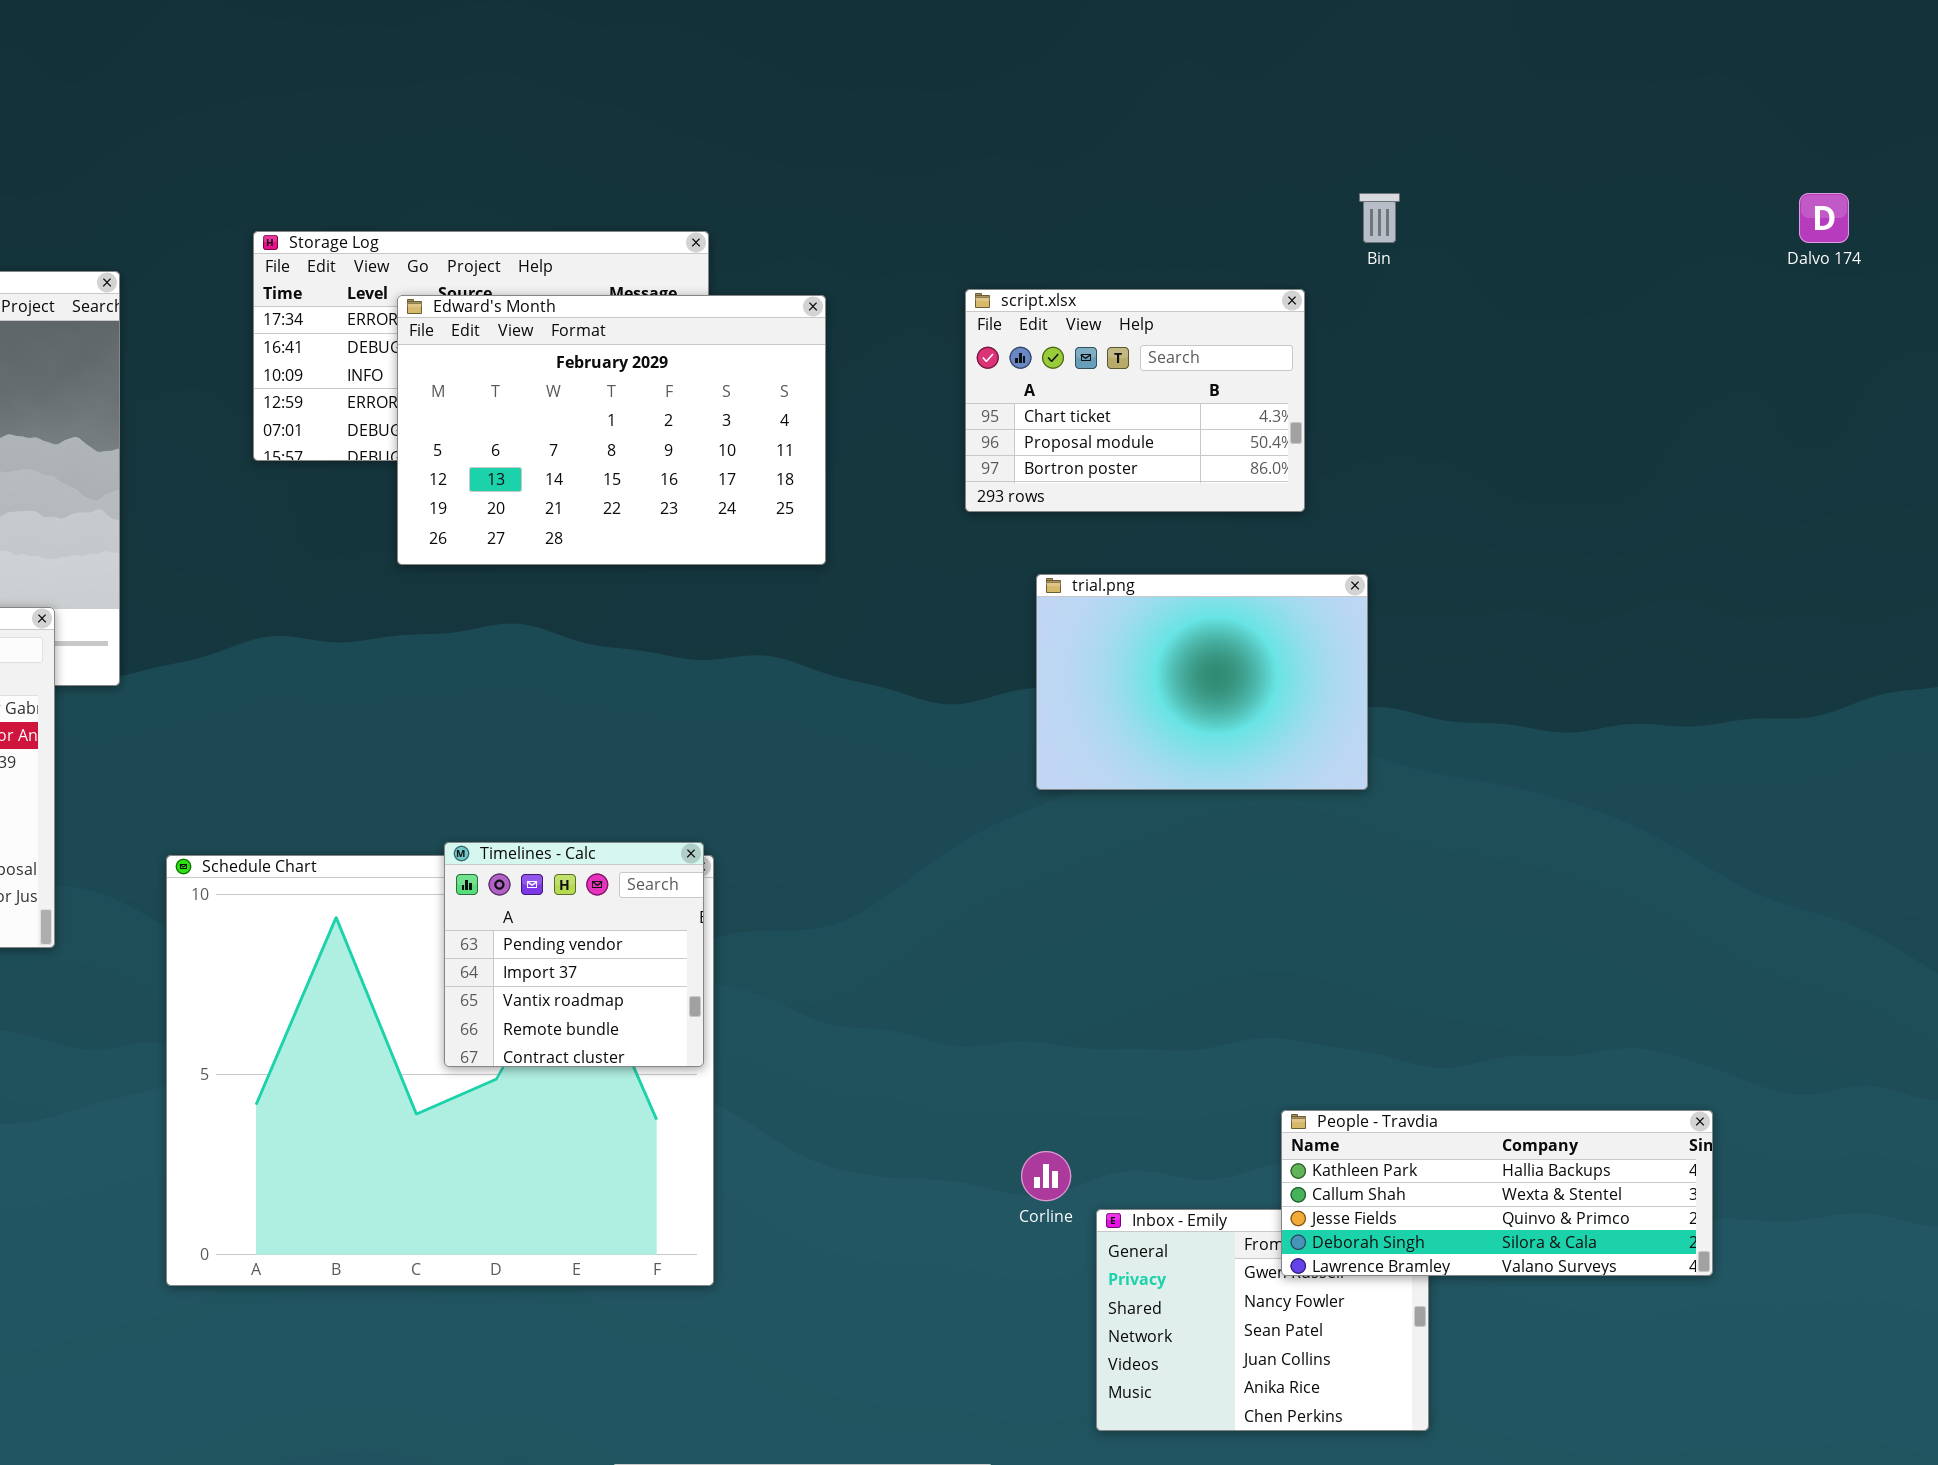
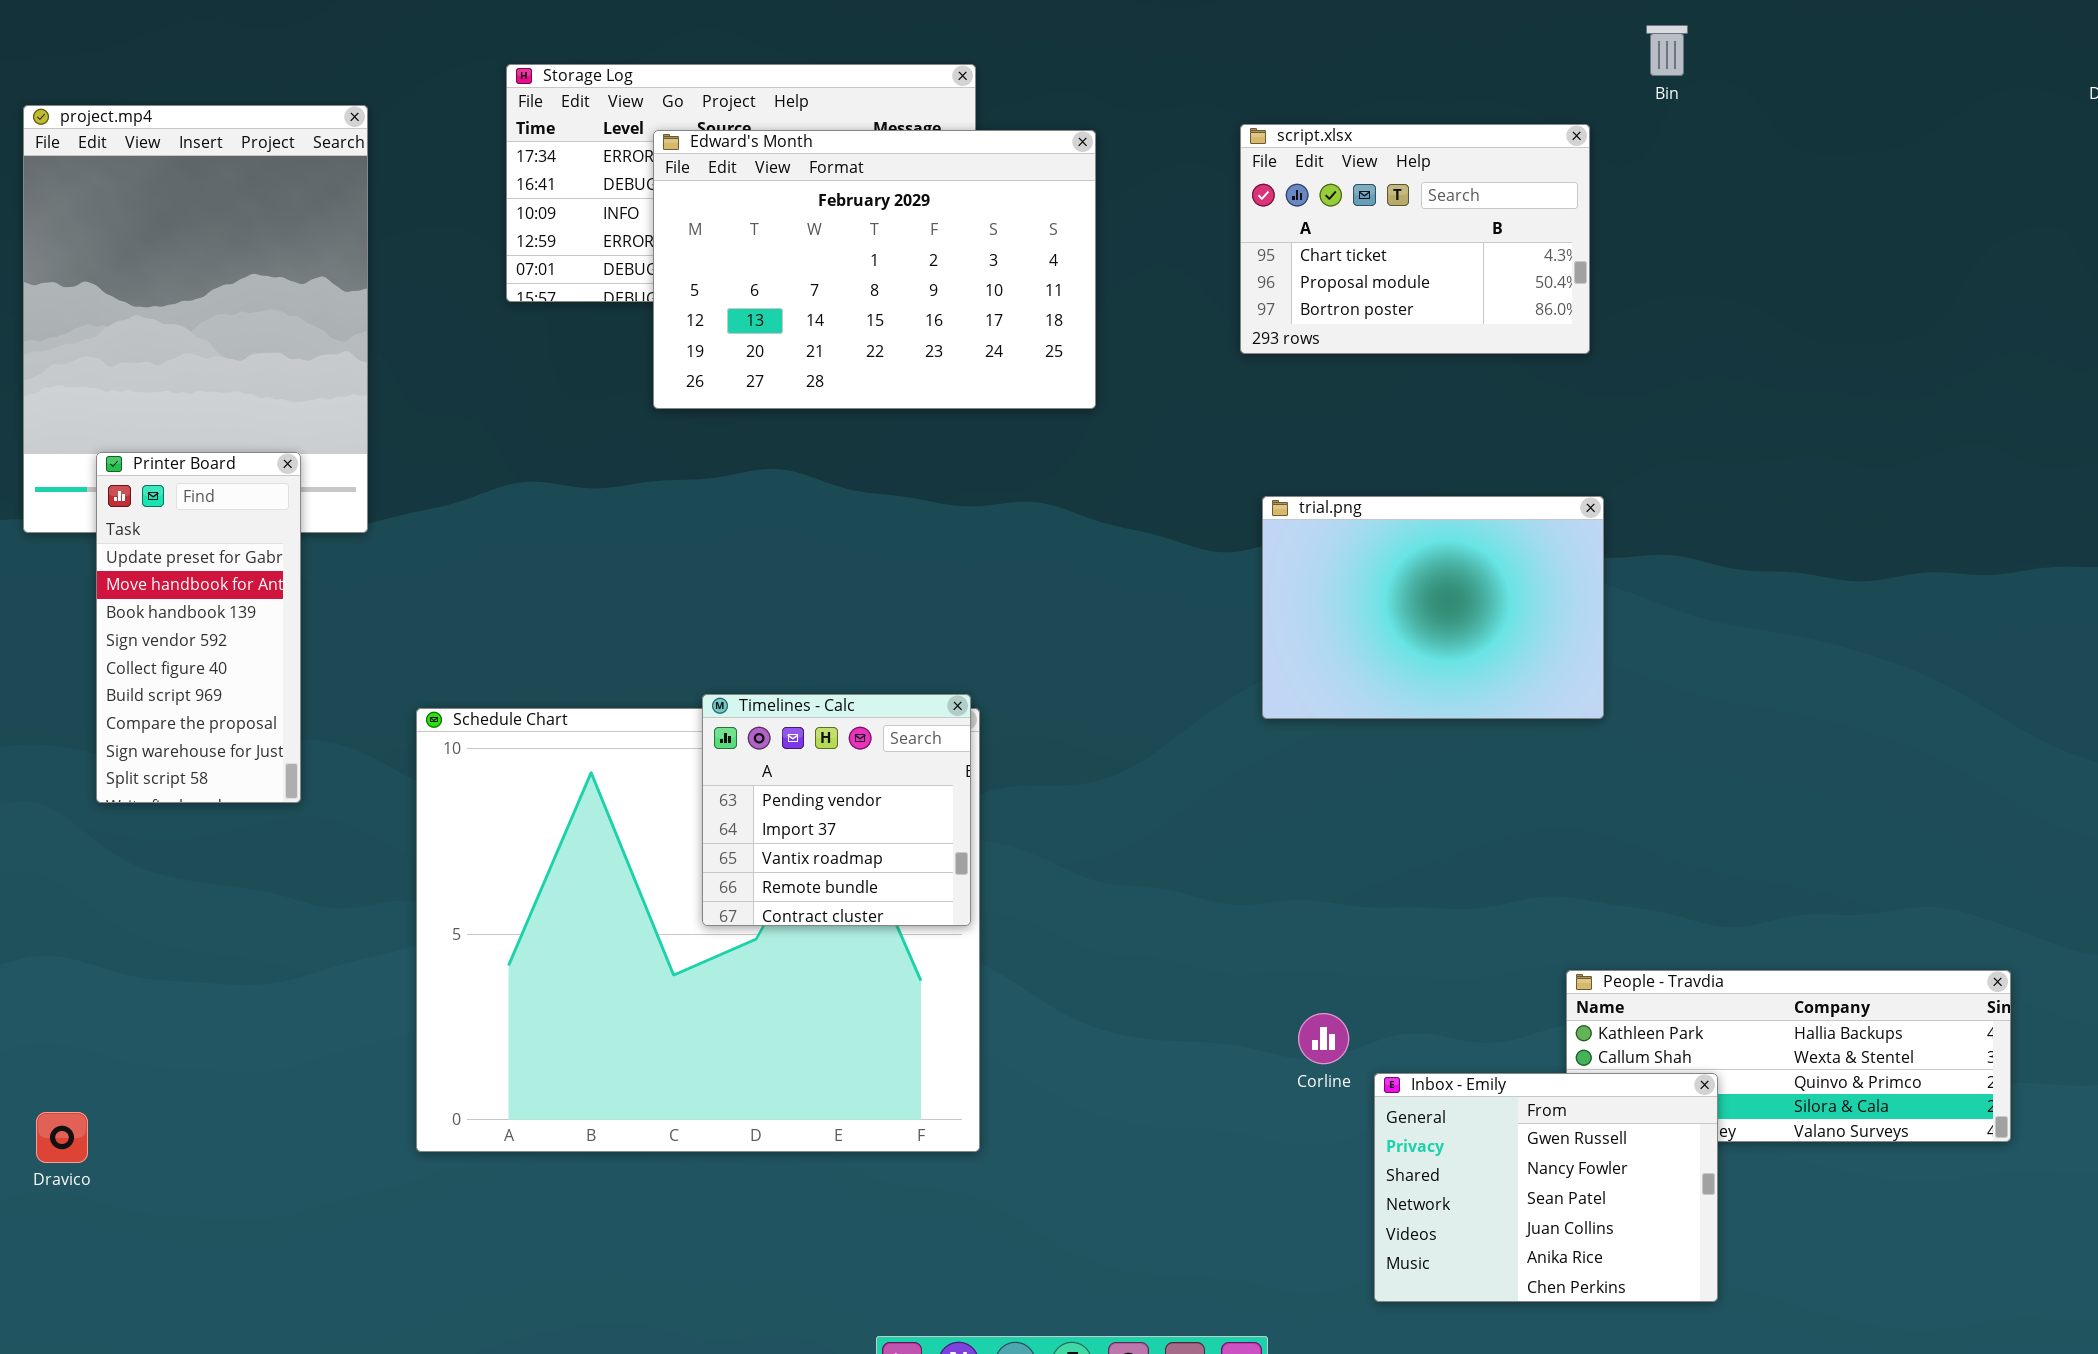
trial.png: [1036,574,1368,790] -> [1262,496,1604,719], moved
Inbox - Emily: [1096,1209,1429,1431] -> [1374,1073,1718,1302], raised

